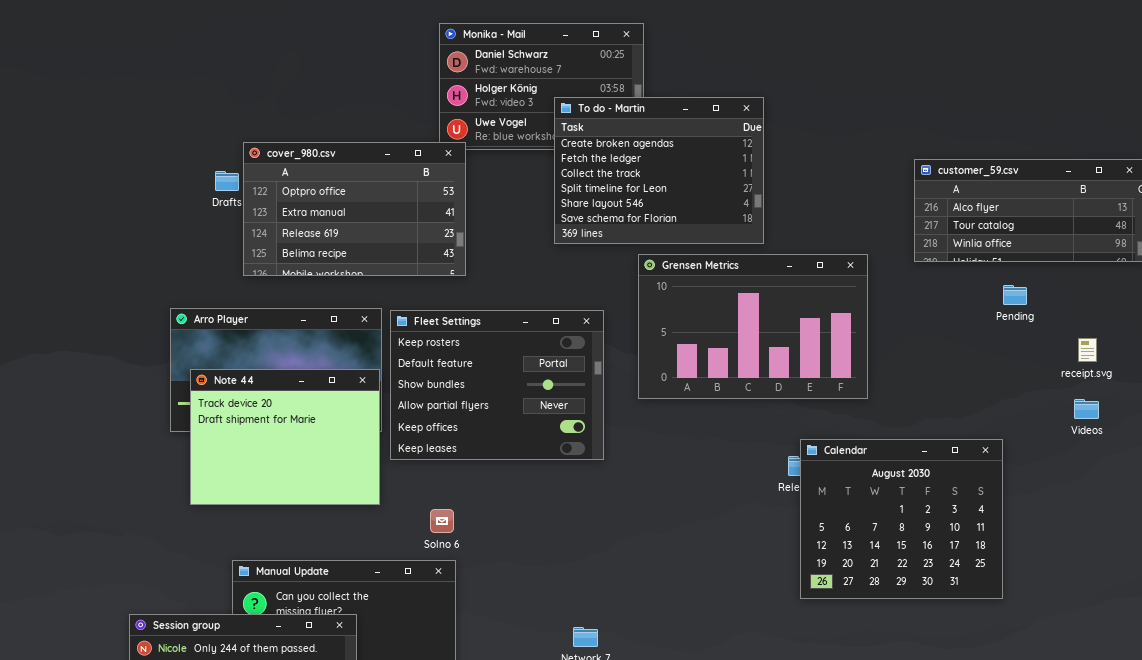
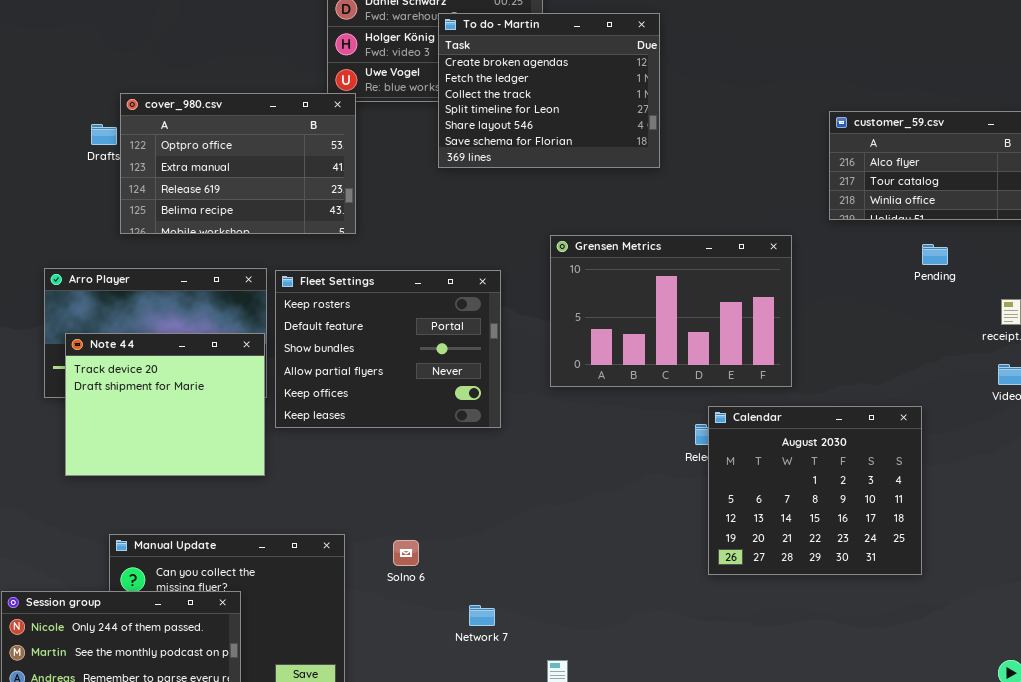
To do - Martin: [554,97,764,244] -> [438,13,660,168], moved
Grensen Metrics: [638,254,868,399] -> [550,235,792,387], moved
Solno 6: [430,509,454,533] -> [393,540,419,566], moved

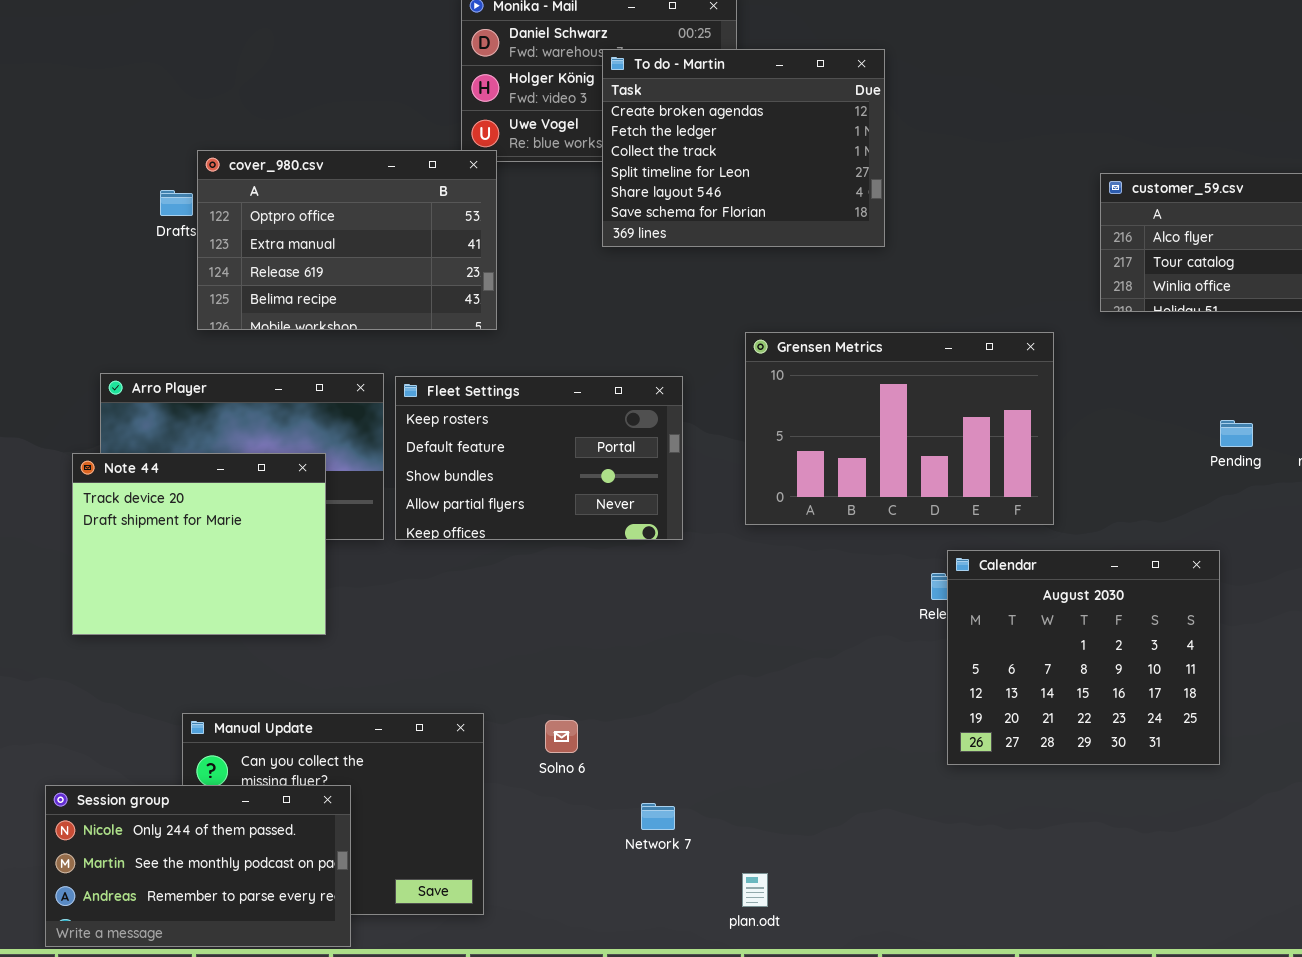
Pending: [922,244,948,265] -> [1220,420,1253,447], moved
Fleet Settings: [275,270,501,428] -> [395,376,683,540], resized
Note 44: [65,333,265,476] -> [72,453,326,635], moved

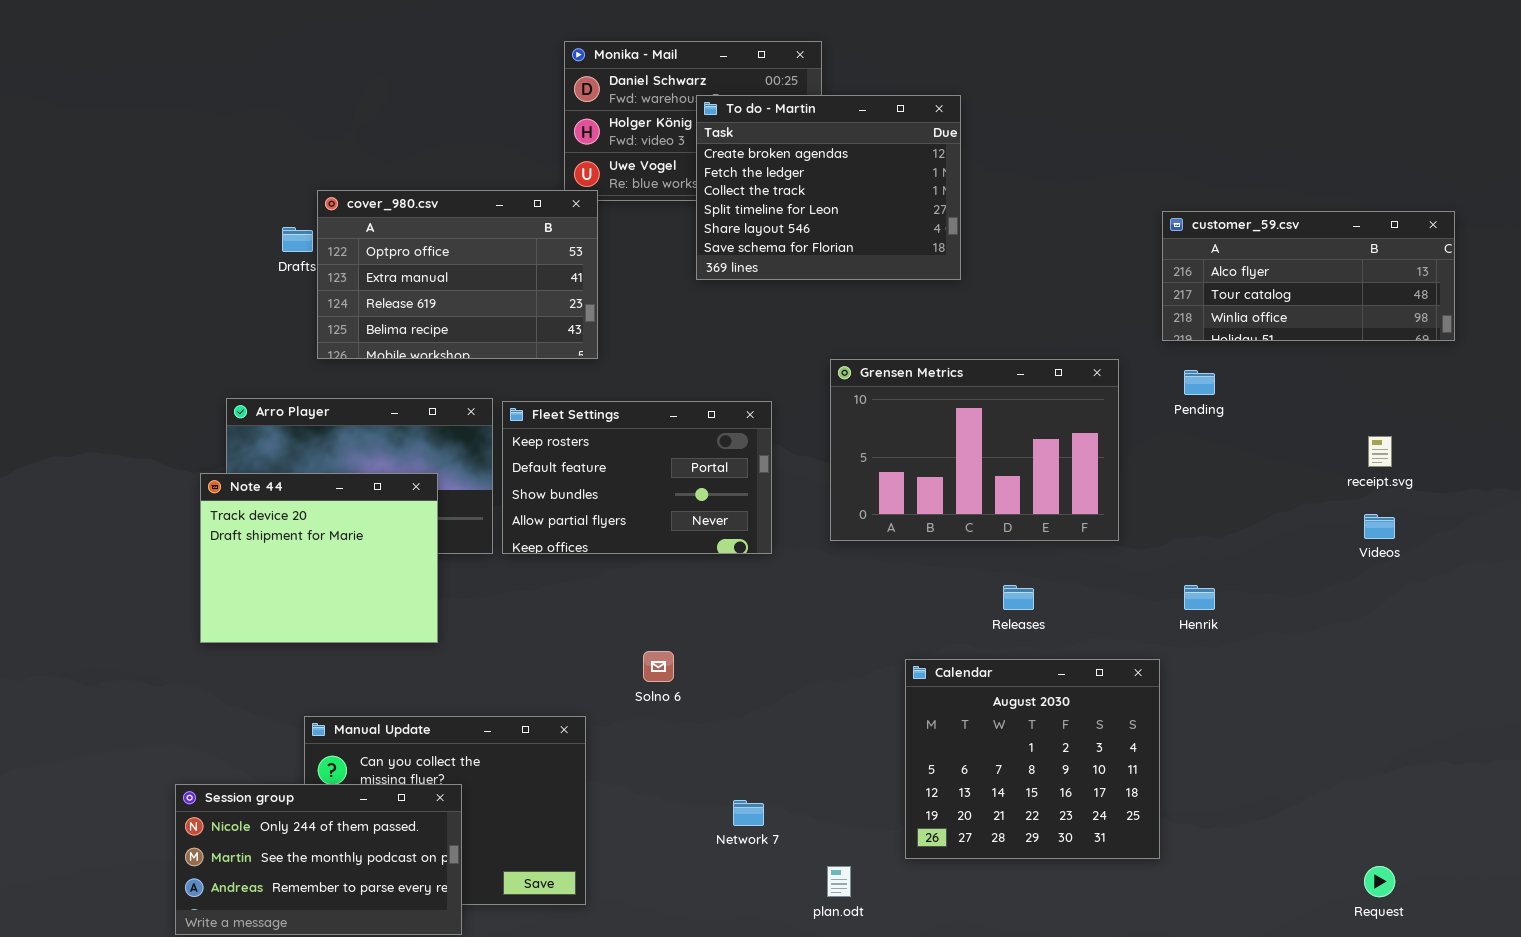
Pending: [1220,420,1253,447] -> [1184,370,1215,395], moved
Calendar: [947,550,1220,765] -> [905,659,1160,859], moved
Solno 6: [545,720,578,753] -> [643,651,674,682], moved

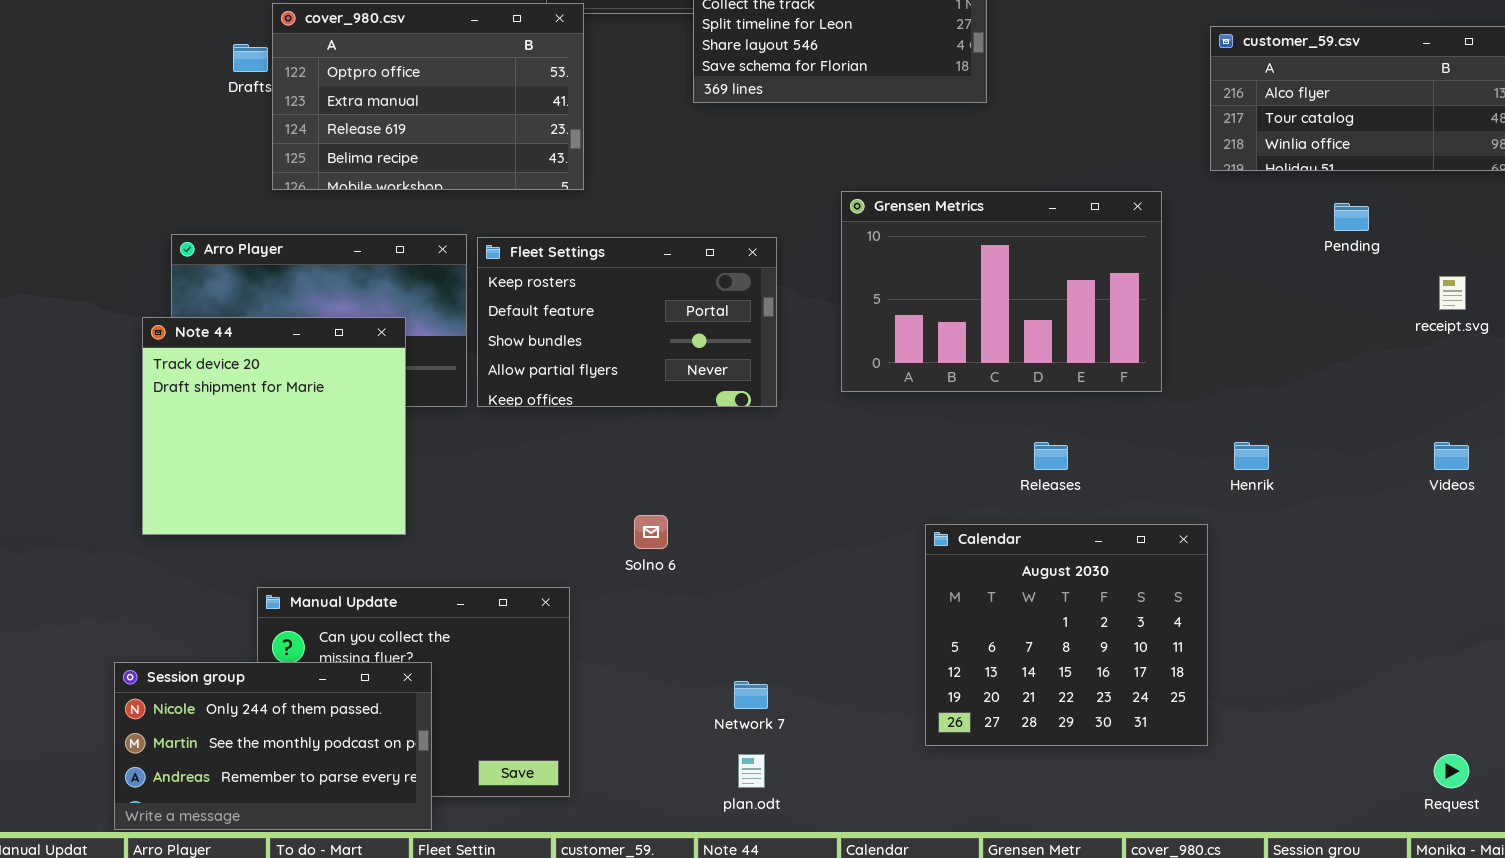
Pending: [1184,370,1215,395] -> [1334,203,1369,231], moved
Note 44: [200,473,438,643] -> [142,317,406,535], resized
Videos: [1364,514,1395,539] -> [1434,442,1469,470], moved
plan.odt: [827,866,851,897] -> [738,754,765,788], moved

